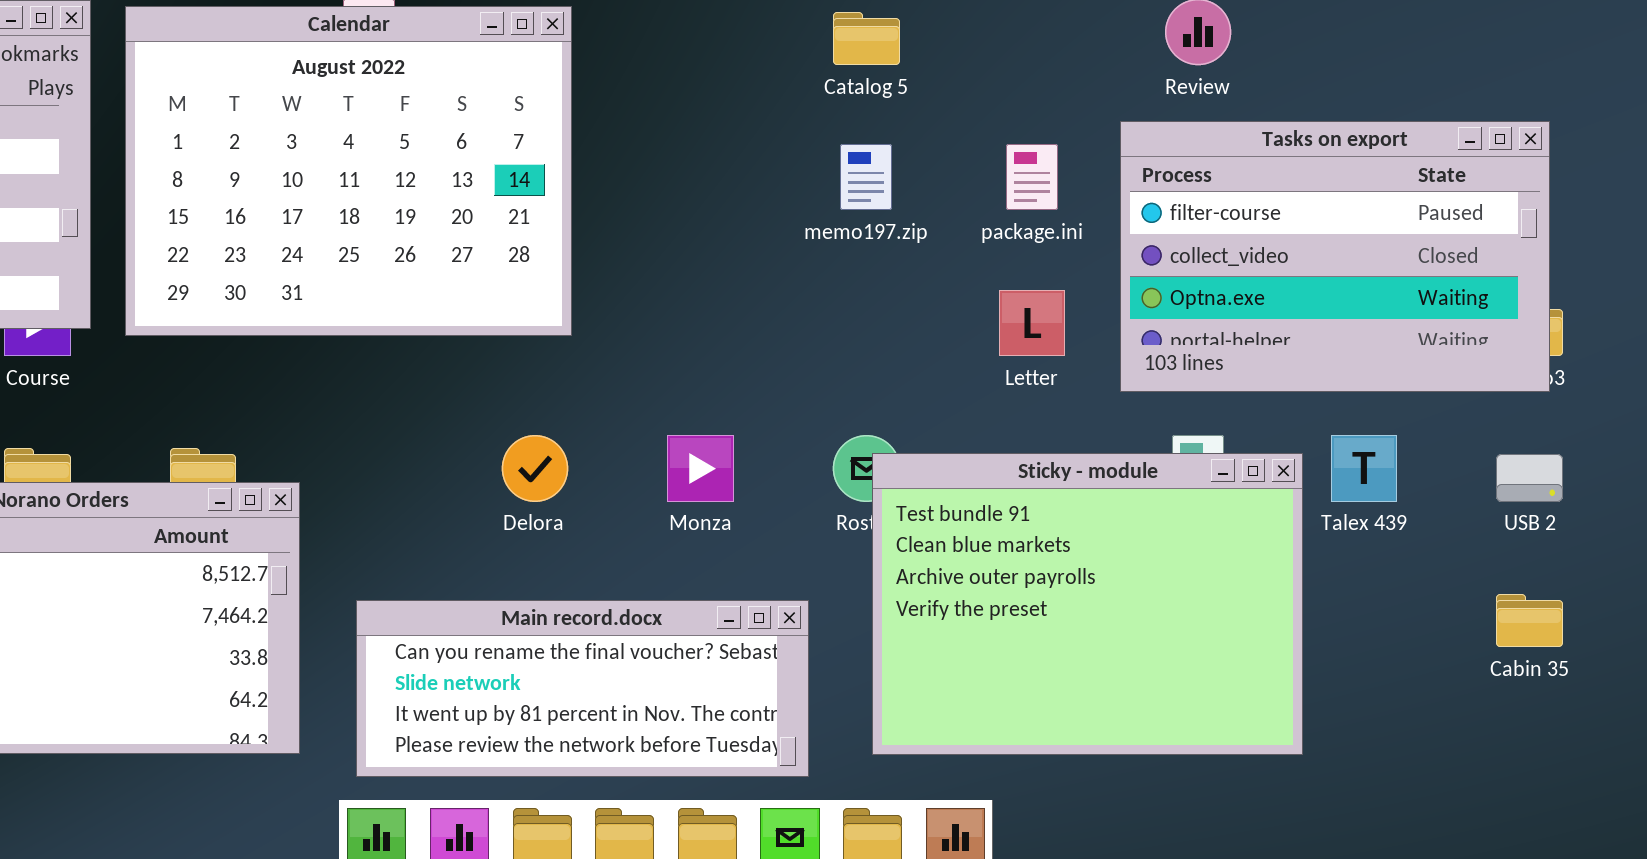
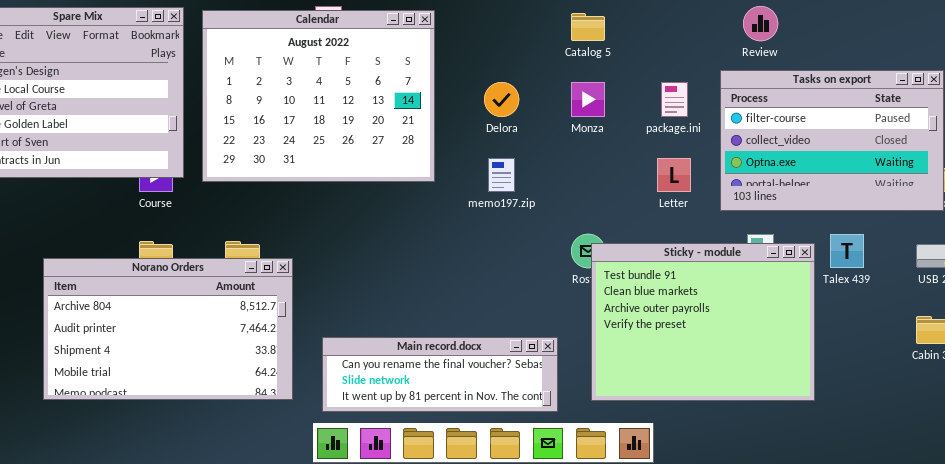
memo197.zip: [840,144,892,210] -> [488,158,515,192], moved
Delora: [502,435,568,502] -> [484,82,519,117], moved
Monza: [667,435,734,502] -> [571,82,605,117], moved
Main record.docx: [356,600,809,777] -> [322,337,558,412], resized

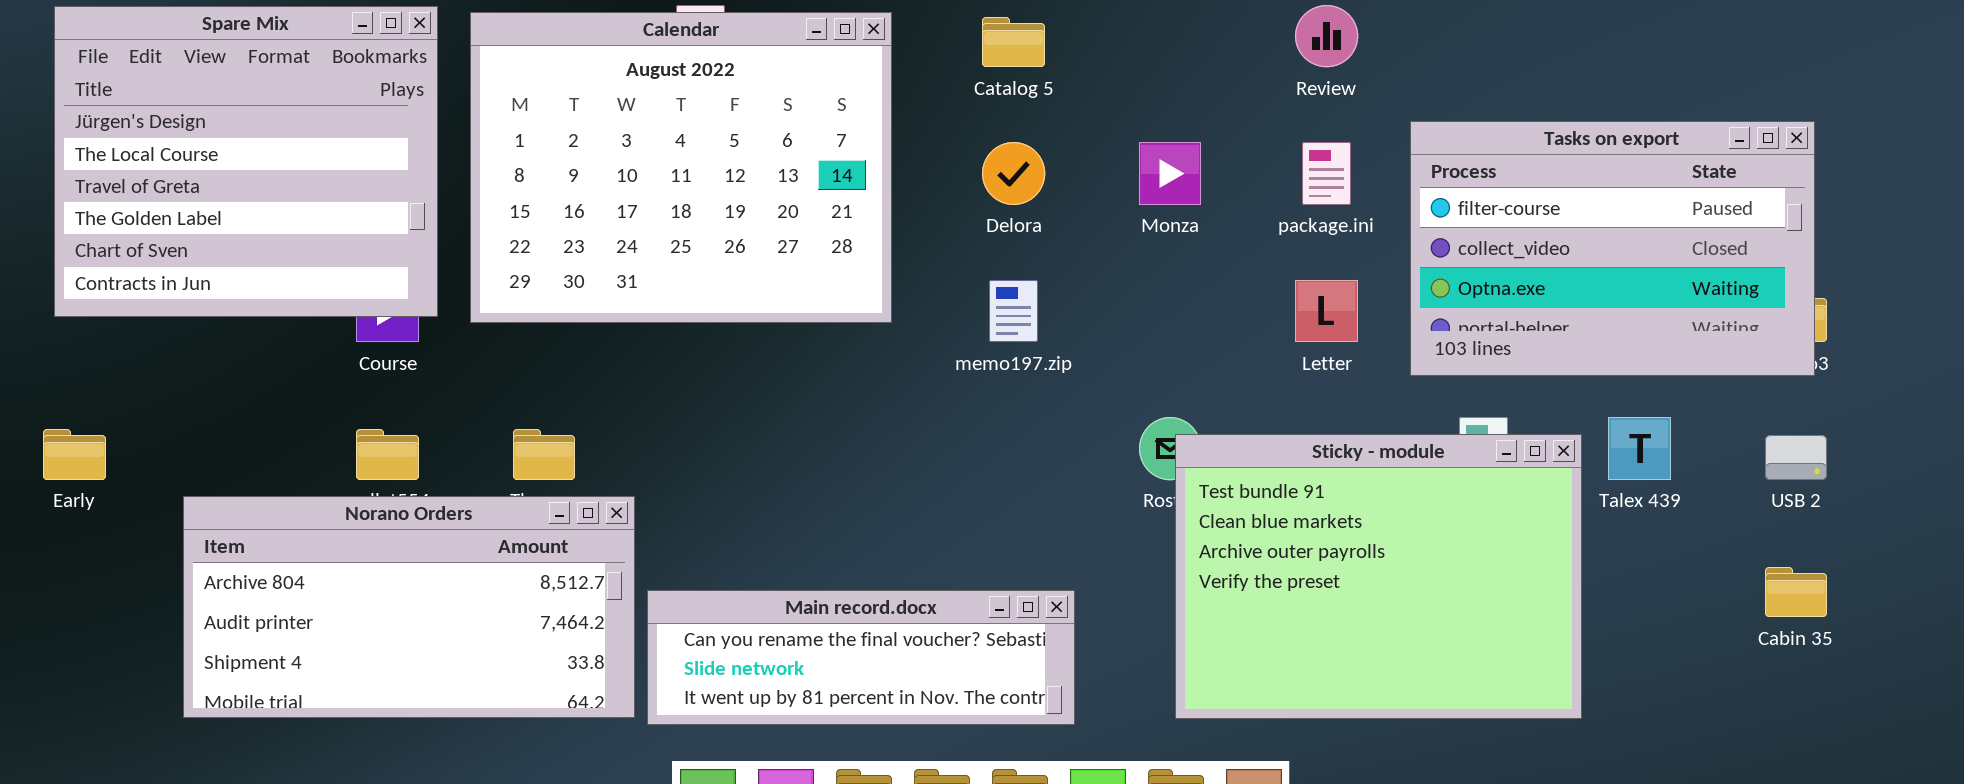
Review: [743,6,778,41] -> [1295,5,1358,67], moved
Catalog 5: [571,13,605,41] -> [982,17,1045,67], moved
Norano Orders: [43,258,293,400] -> [183,496,635,718], resized
Main record.docx: [322,337,558,412] -> [647,590,1075,725], moved

